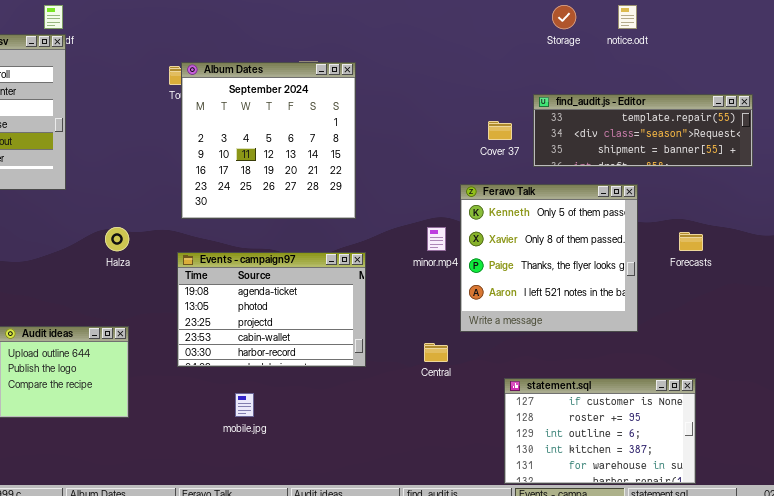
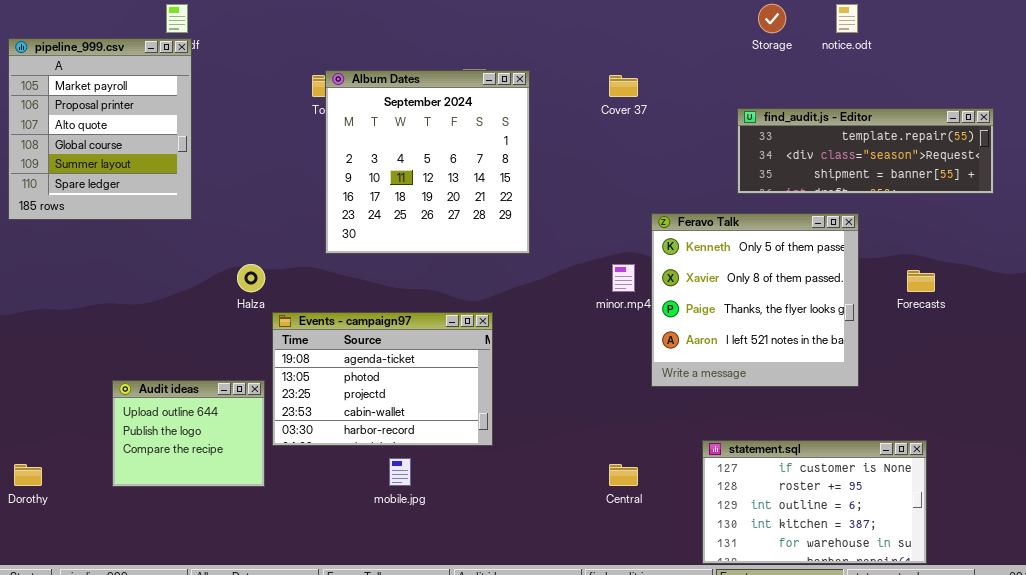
Cover 37: [488,121,512,140] -> [609,75,638,97], moved
Events - campaign97: [177,252,366,367] -> [272,312,493,446], moved
Central: [424,343,448,362] -> [609,464,638,486], moved

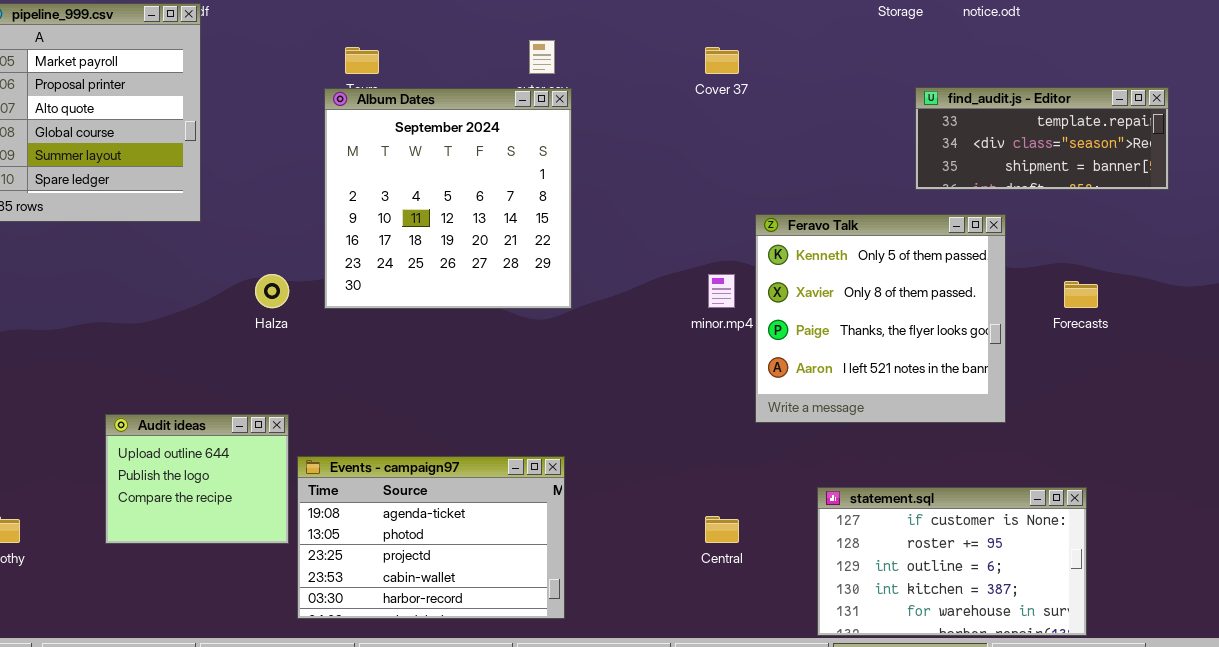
Album Dates: [325,70,530,254] -> [324,88,572,309], moved
find_audit.js - Editor: [737,108,994,194] -> [915,87,1169,190], resized
Events - campaign97: [272,312,493,446] -> [297,456,565,619], moved

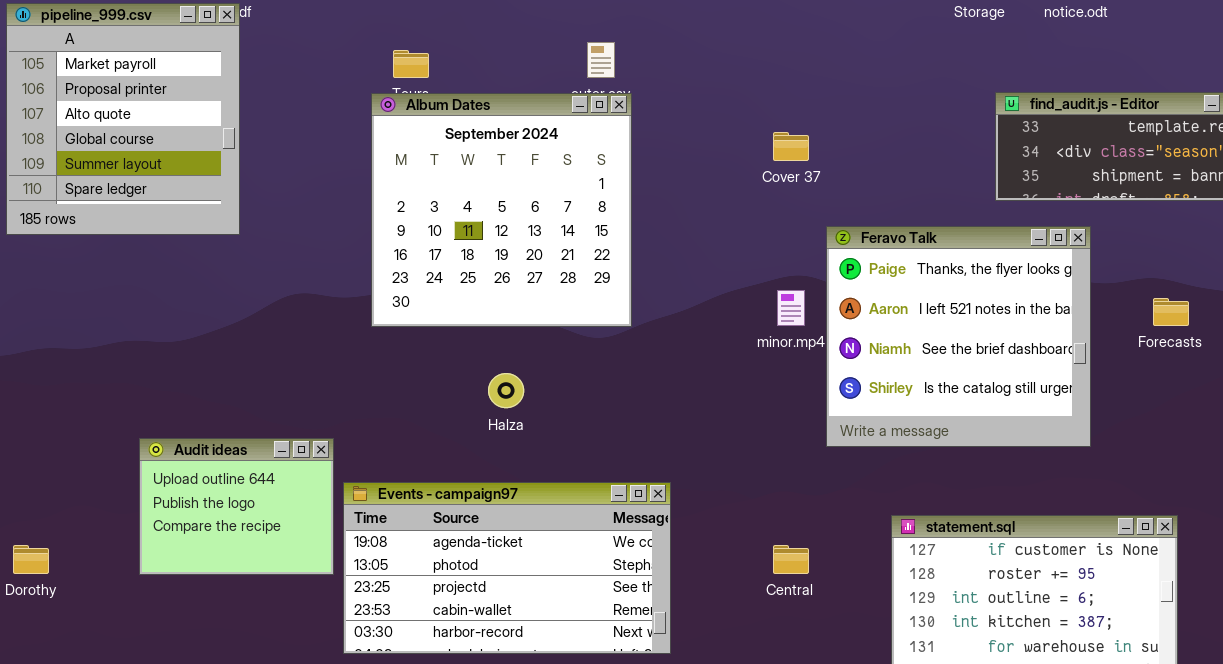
Cover 37: [705,47,739,74] -> [773,132,809,161], moved
Feravo Talk: [755,214,1006,423] -> [826,226,1091,447], scrolled down 2 rows
Halza: [255,274,289,308] -> [488,373,524,408], moved
Events - campaign97: [297,456,565,619] -> [343,482,671,654], resized

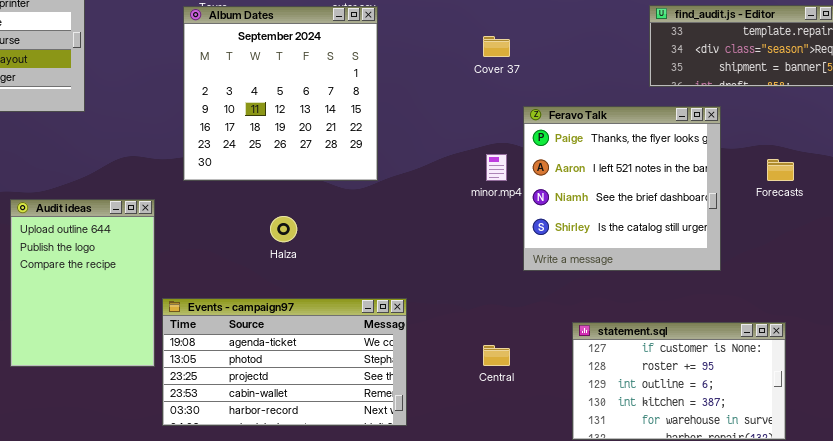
Audit ideas: [139,438,334,575] -> [10,199,155,367], resized

